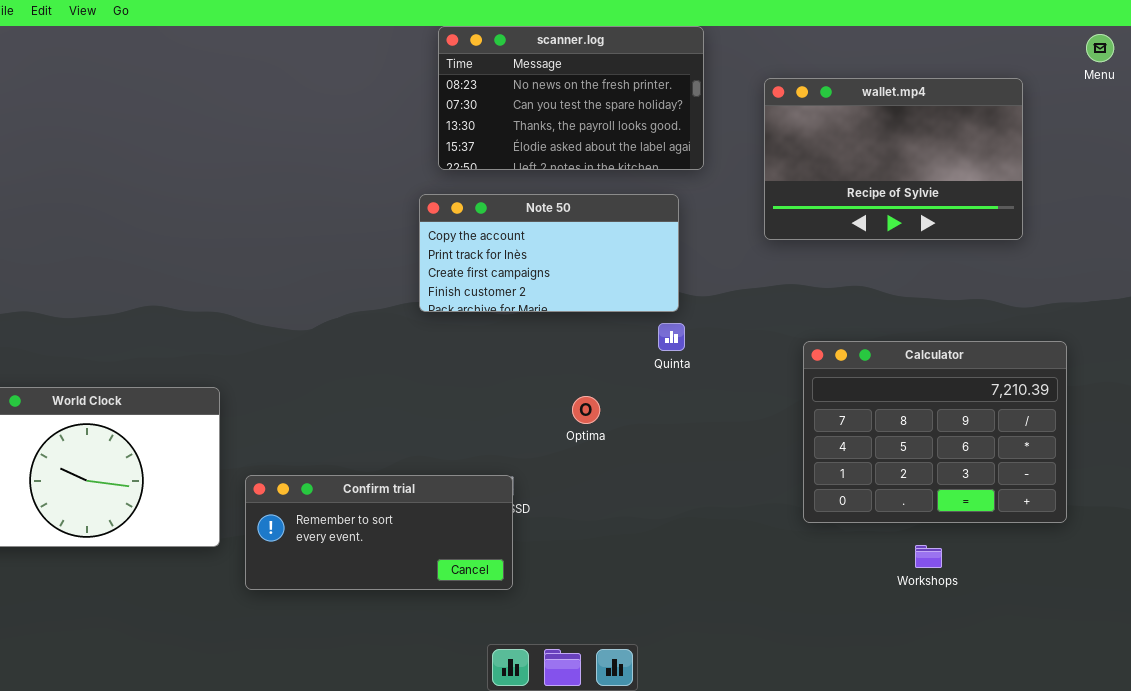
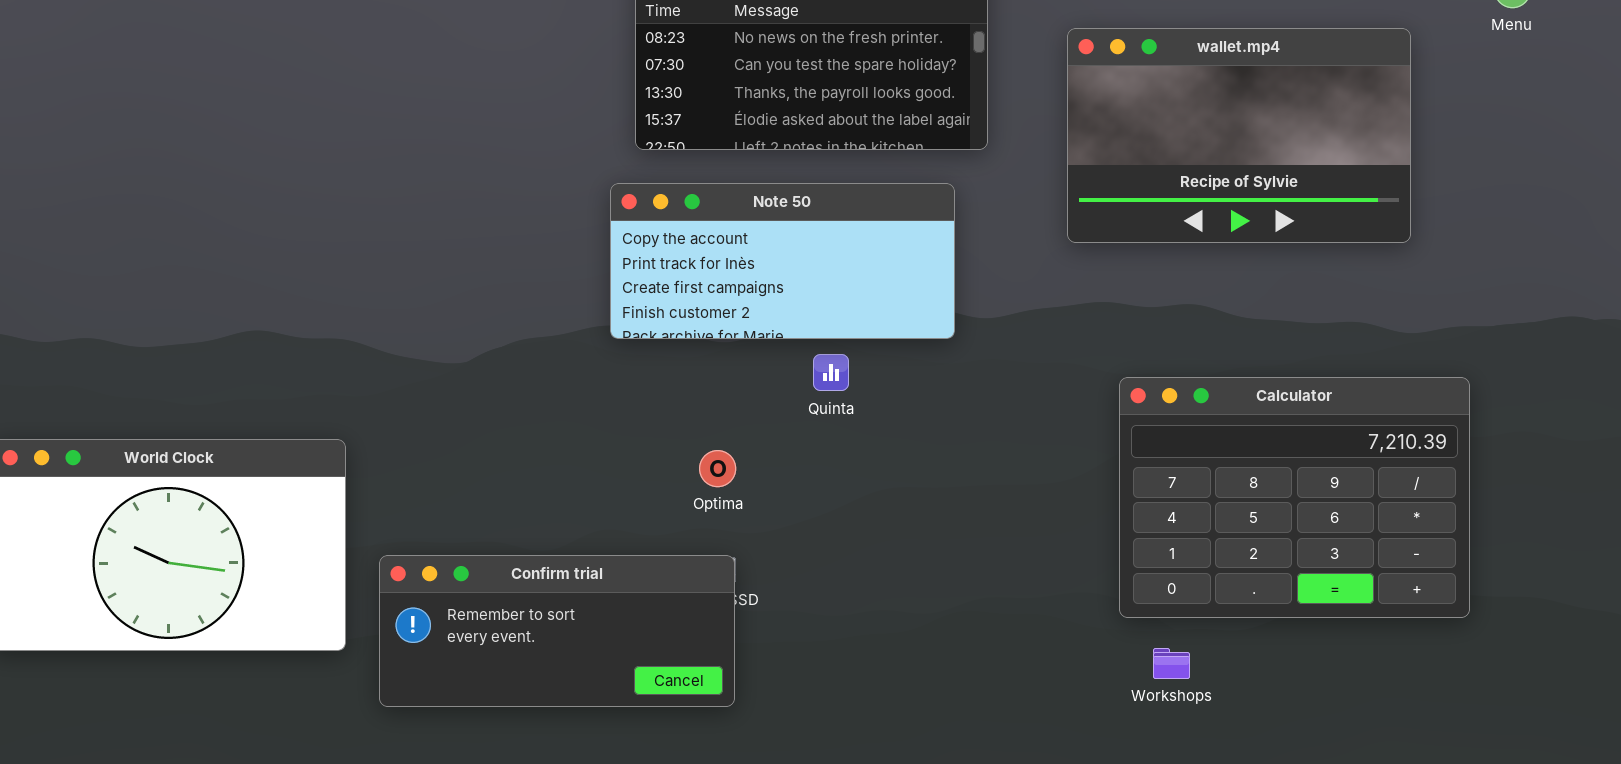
Quinta: [658,323,685,351] -> [813,354,849,391], moved
Optima: [572,396,600,424] -> [699,450,736,487], moved
Workshops: [915,545,942,568] -> [1153,648,1190,679], moved

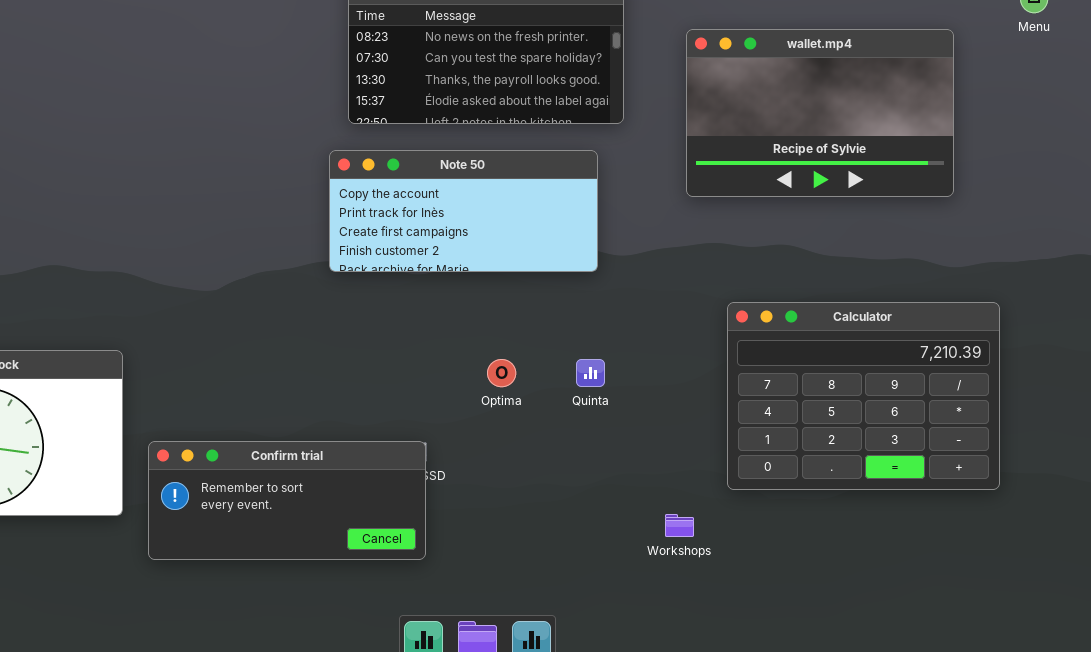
Quinta: [813,354,849,391] -> [576,359,605,387], moved
Optima: [699,450,736,487] -> [487,359,516,387], moved
Workshops: [1153,648,1190,679] -> [665,514,694,537], moved

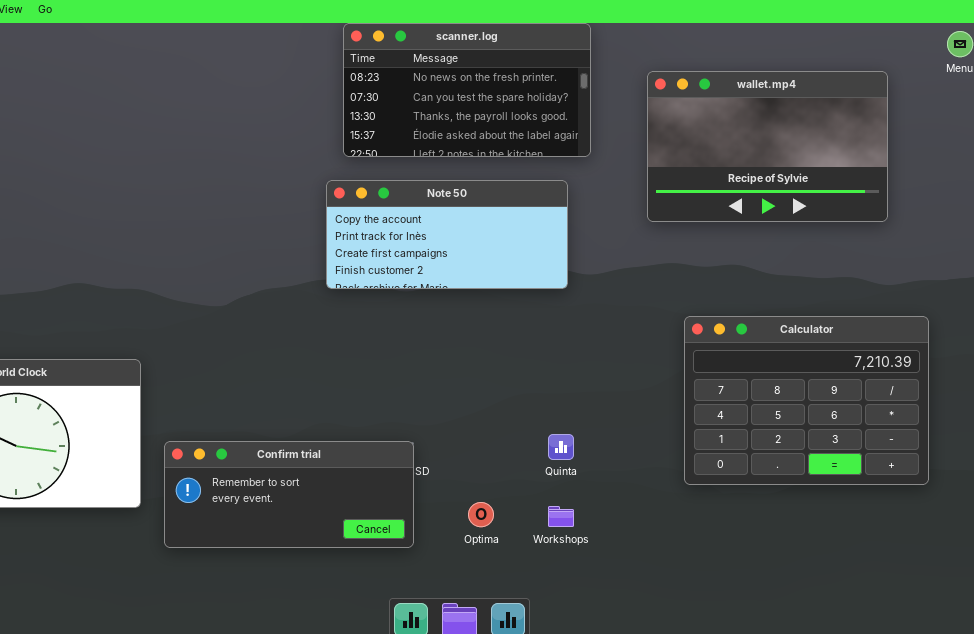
Optima: [487,359,516,387] -> [468,502,494,527], moved
Quinta: [576,359,605,387] -> [548,434,574,460], moved
Workshops: [665,514,694,537] -> [548,506,574,527], moved

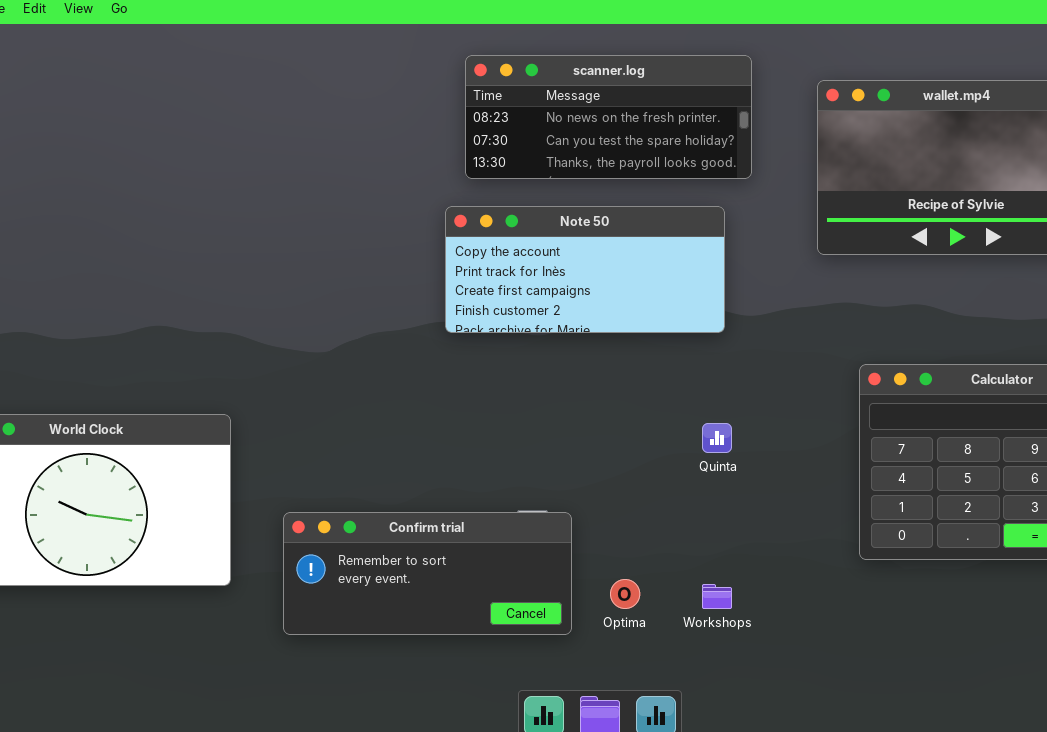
scanner.log: [343,23,591,157] -> [465,55,752,179], resized
Quinta: [548,434,574,460] -> [702,423,732,453], moved
Confirm trial: [164,441,414,548] -> [283,512,572,635], moved

